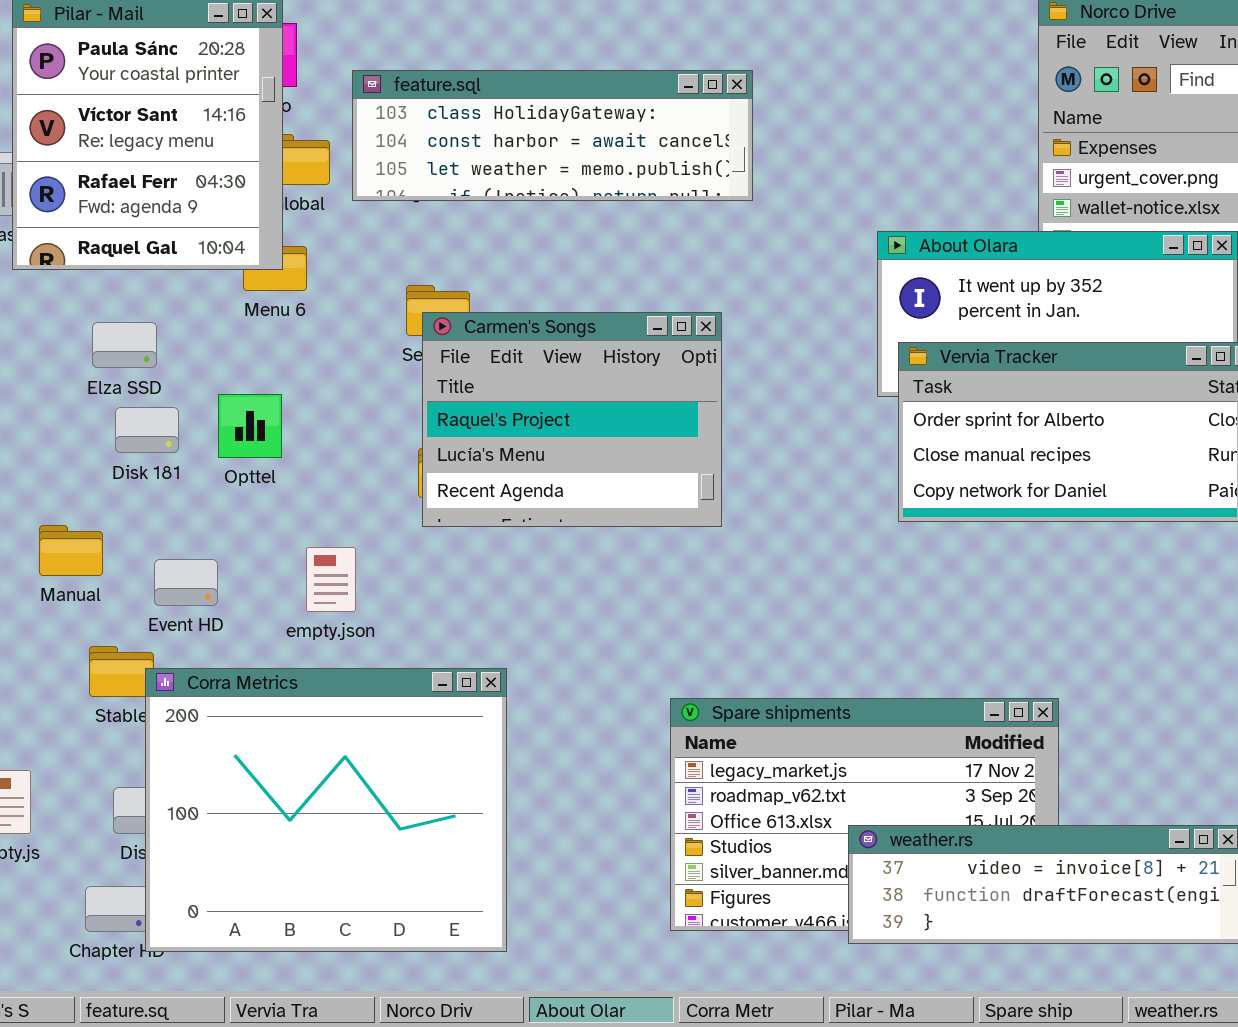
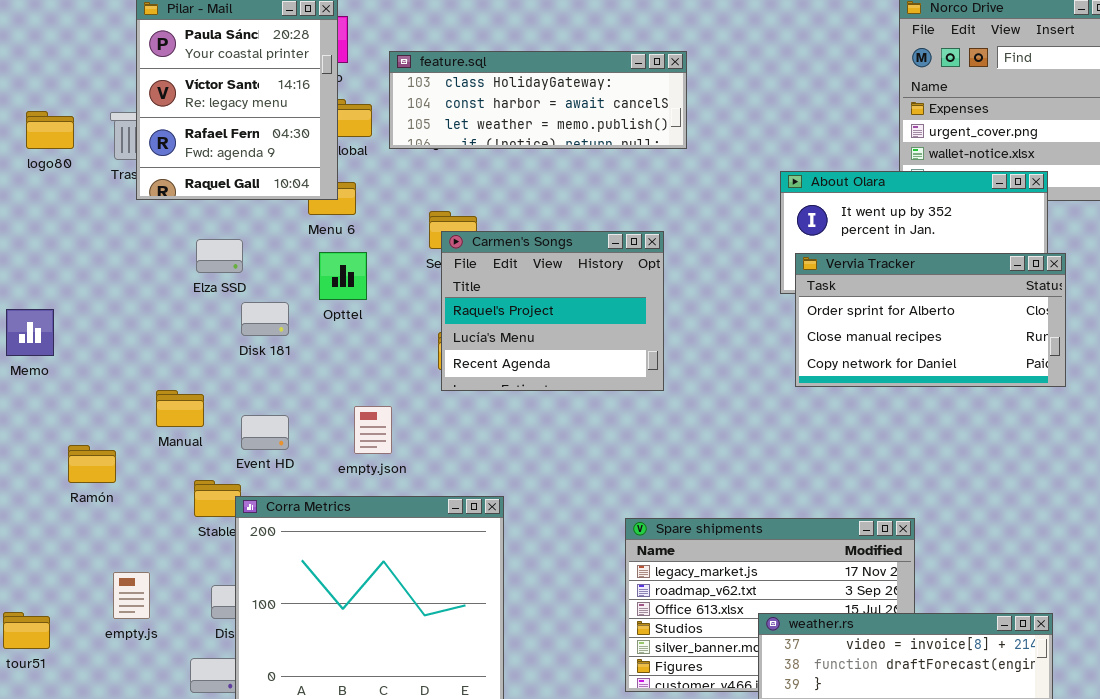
Opttel: [218,394,282,458] -> [319,252,367,300], moved
Disk 181: [115,407,179,453] -> [241,302,289,336], moved

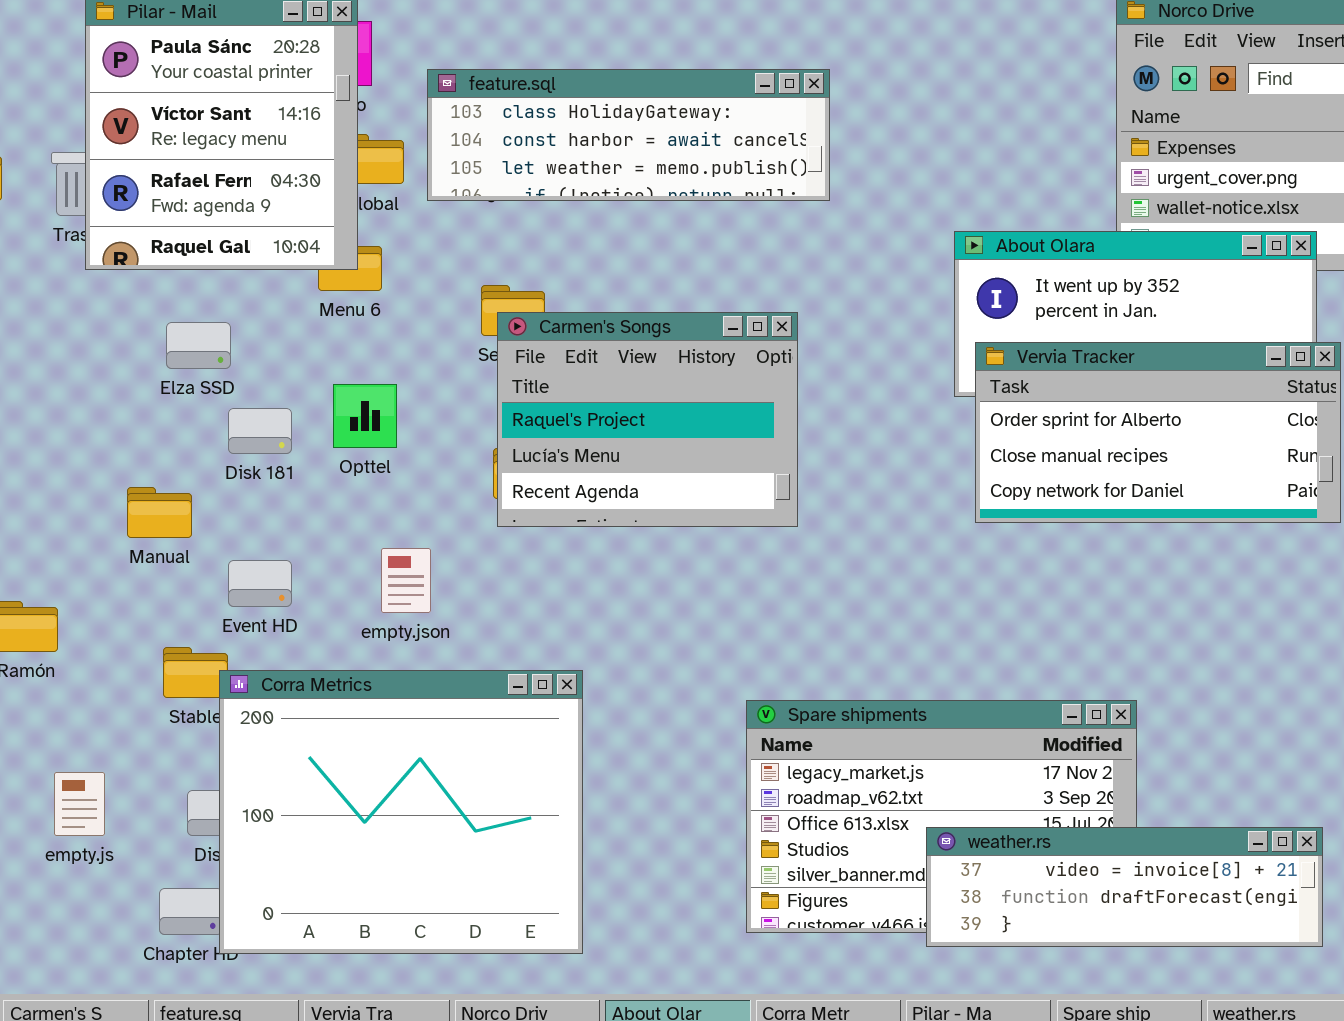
Opttel: [319,252,367,300] -> [333,384,397,448], moved
Manual: [156,390,204,427] -> [127,487,192,538], moved

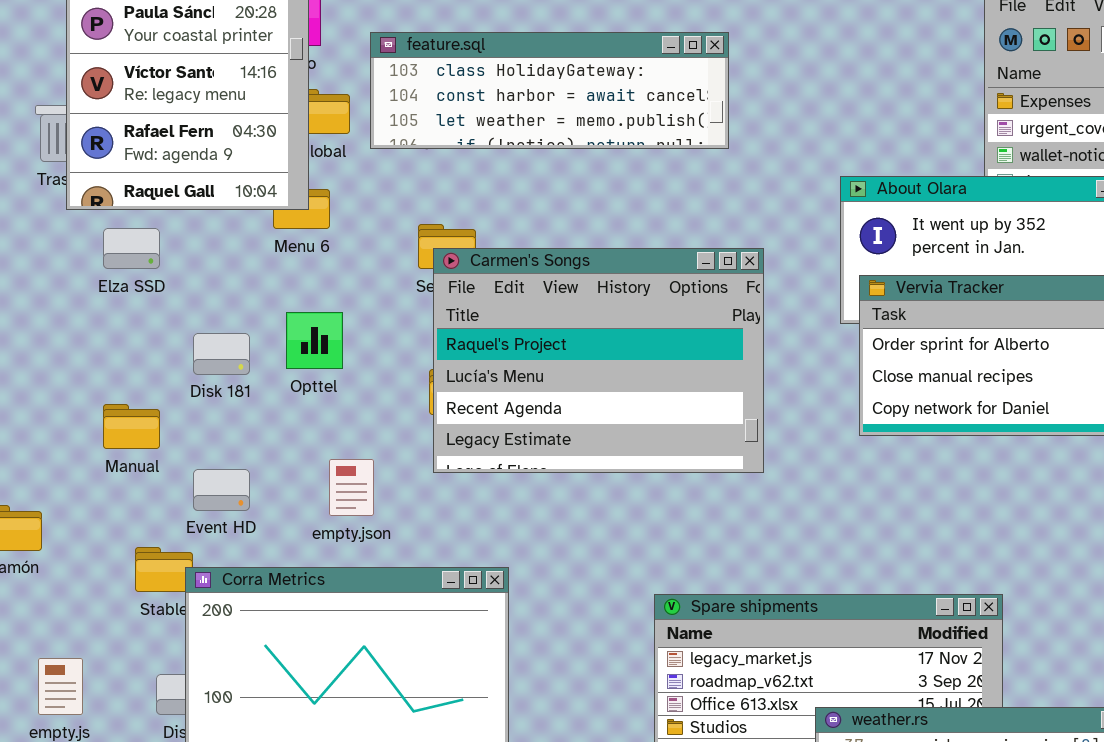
Carmen's Songs: [497,312,798,527] -> [433,248,764,473], resized
Elza SSD: [166,322,231,369] -> [103,228,160,269], moved

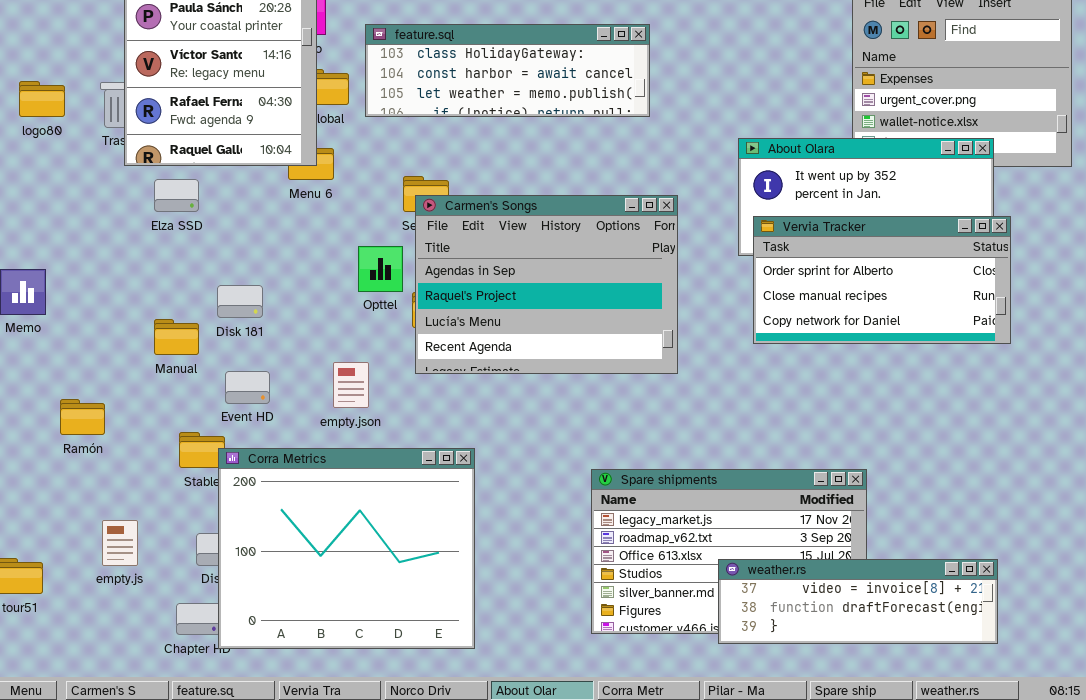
Carmen's Songs: [433,248,764,473] -> [415,195,678,374], scrolled up 1 row
Opttel: [286,312,343,369] -> [358,246,403,292], moved
Disk 181: [193,333,250,375] -> [217,285,263,318], moved

